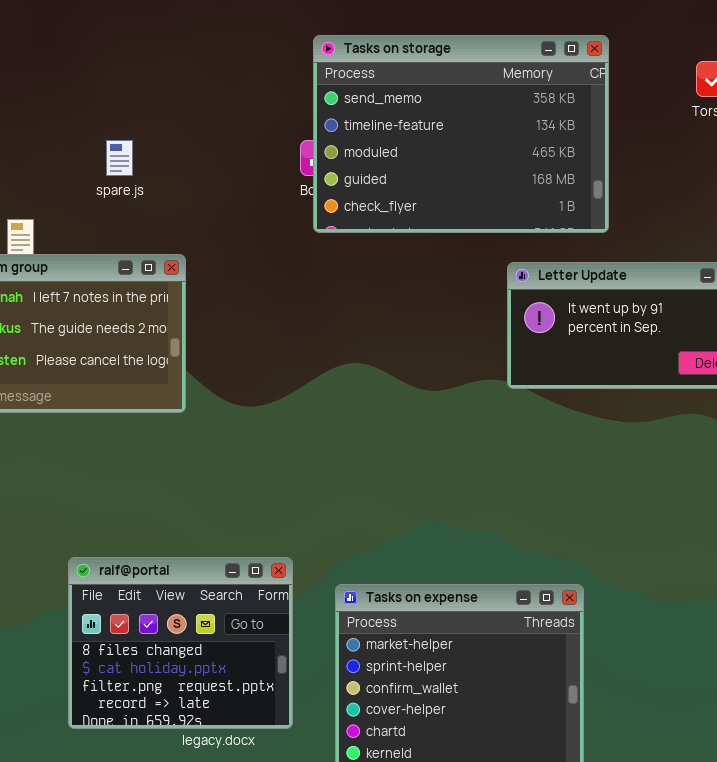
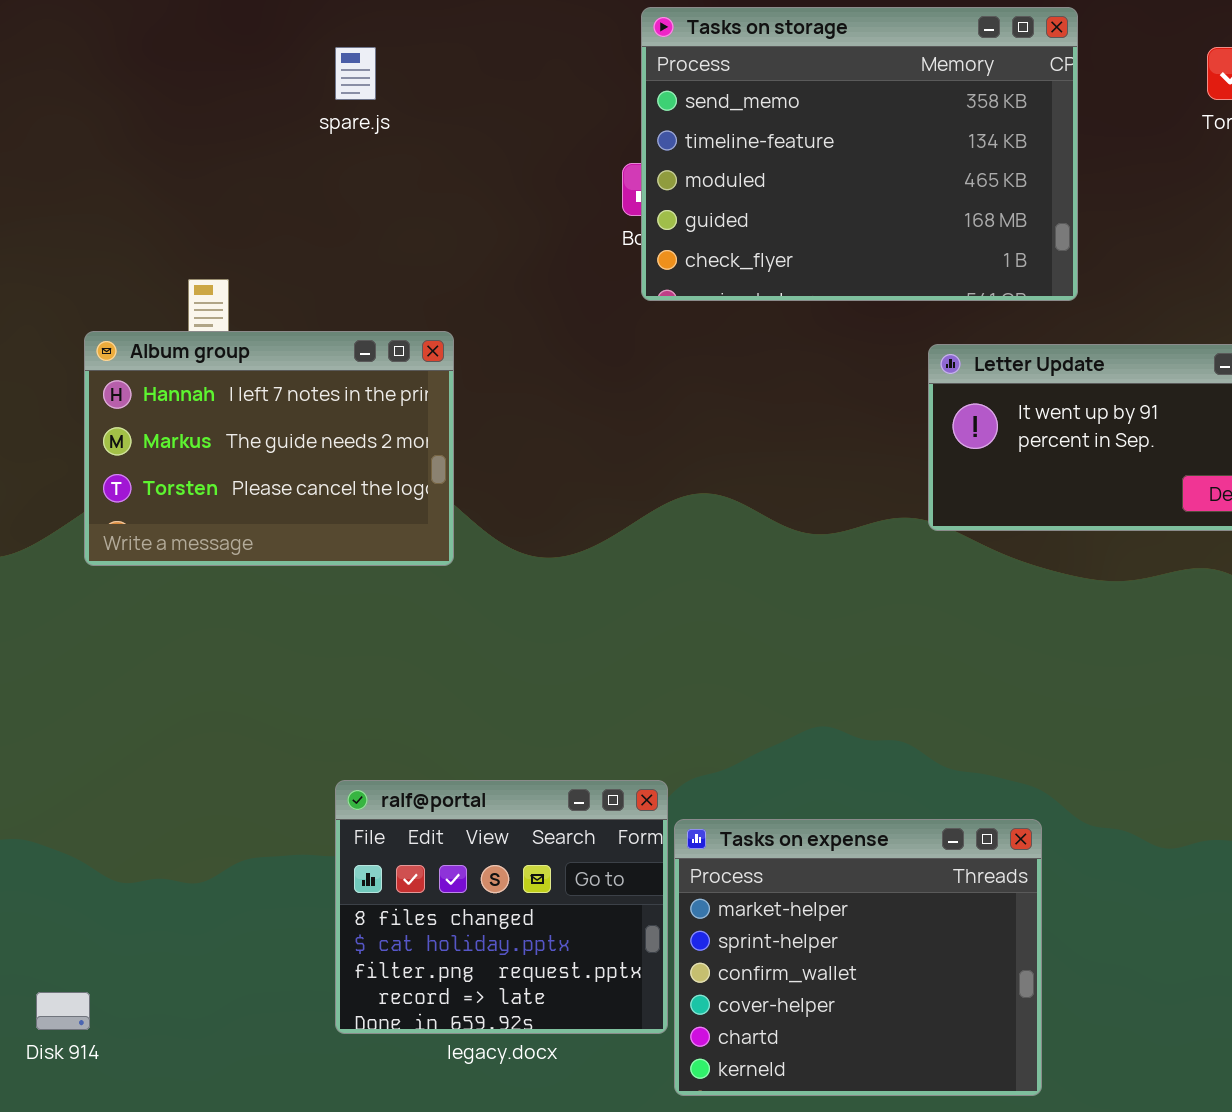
spare.js: [106,140,133,176] -> [335,47,376,100], moved
ralf@portal: [68,557,293,729] -> [335,780,668,1034], moved

